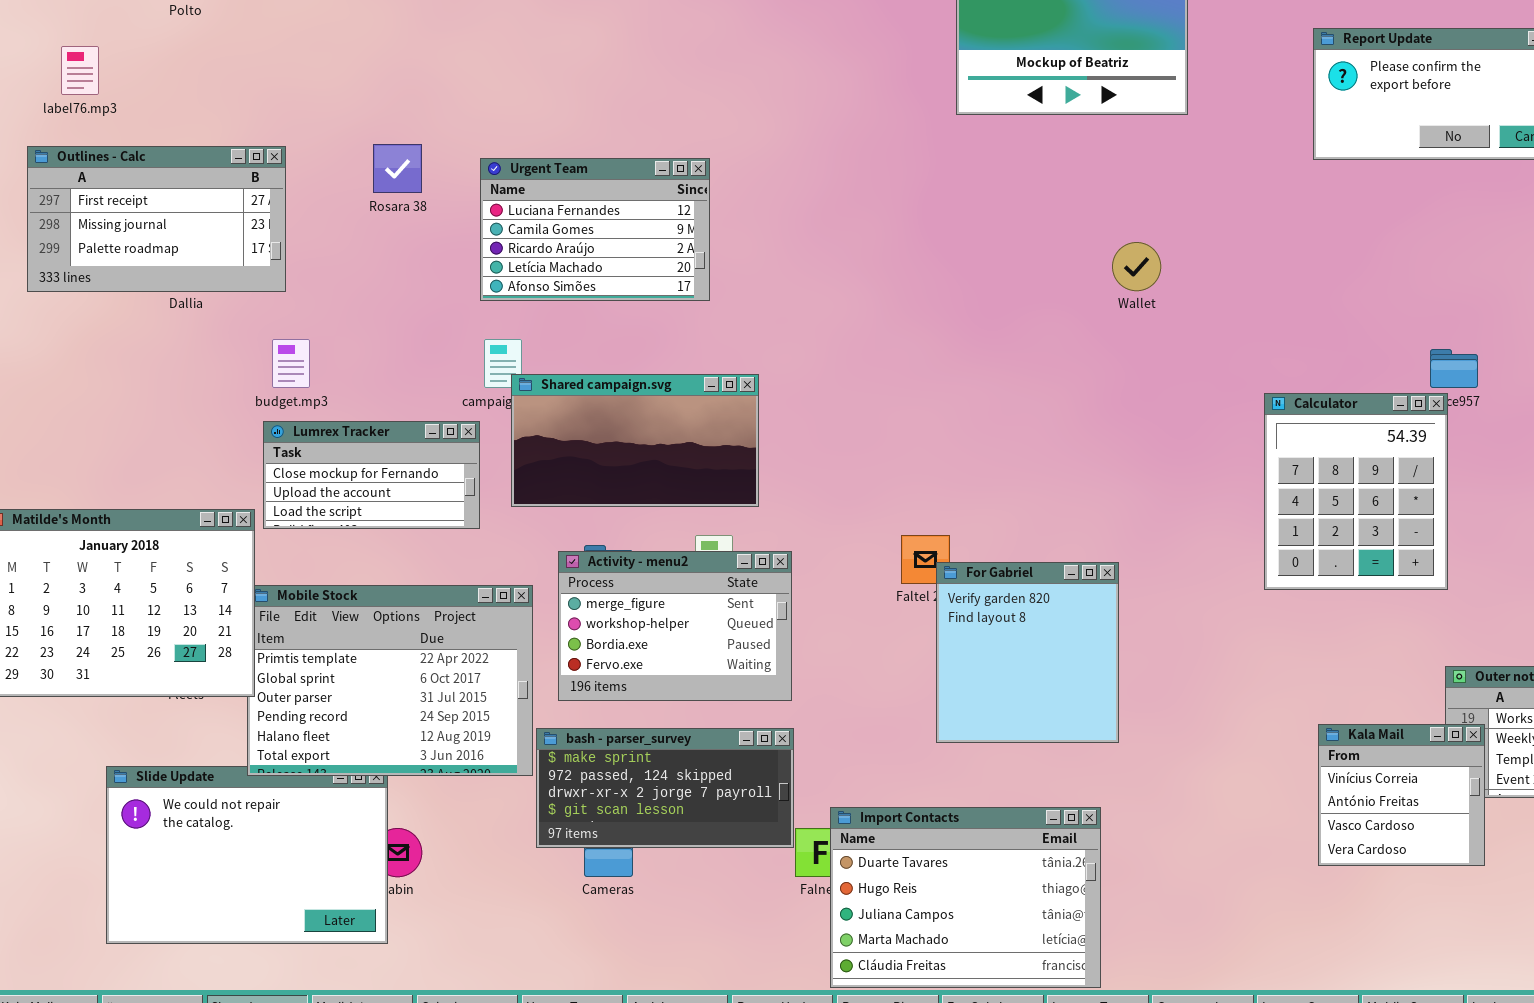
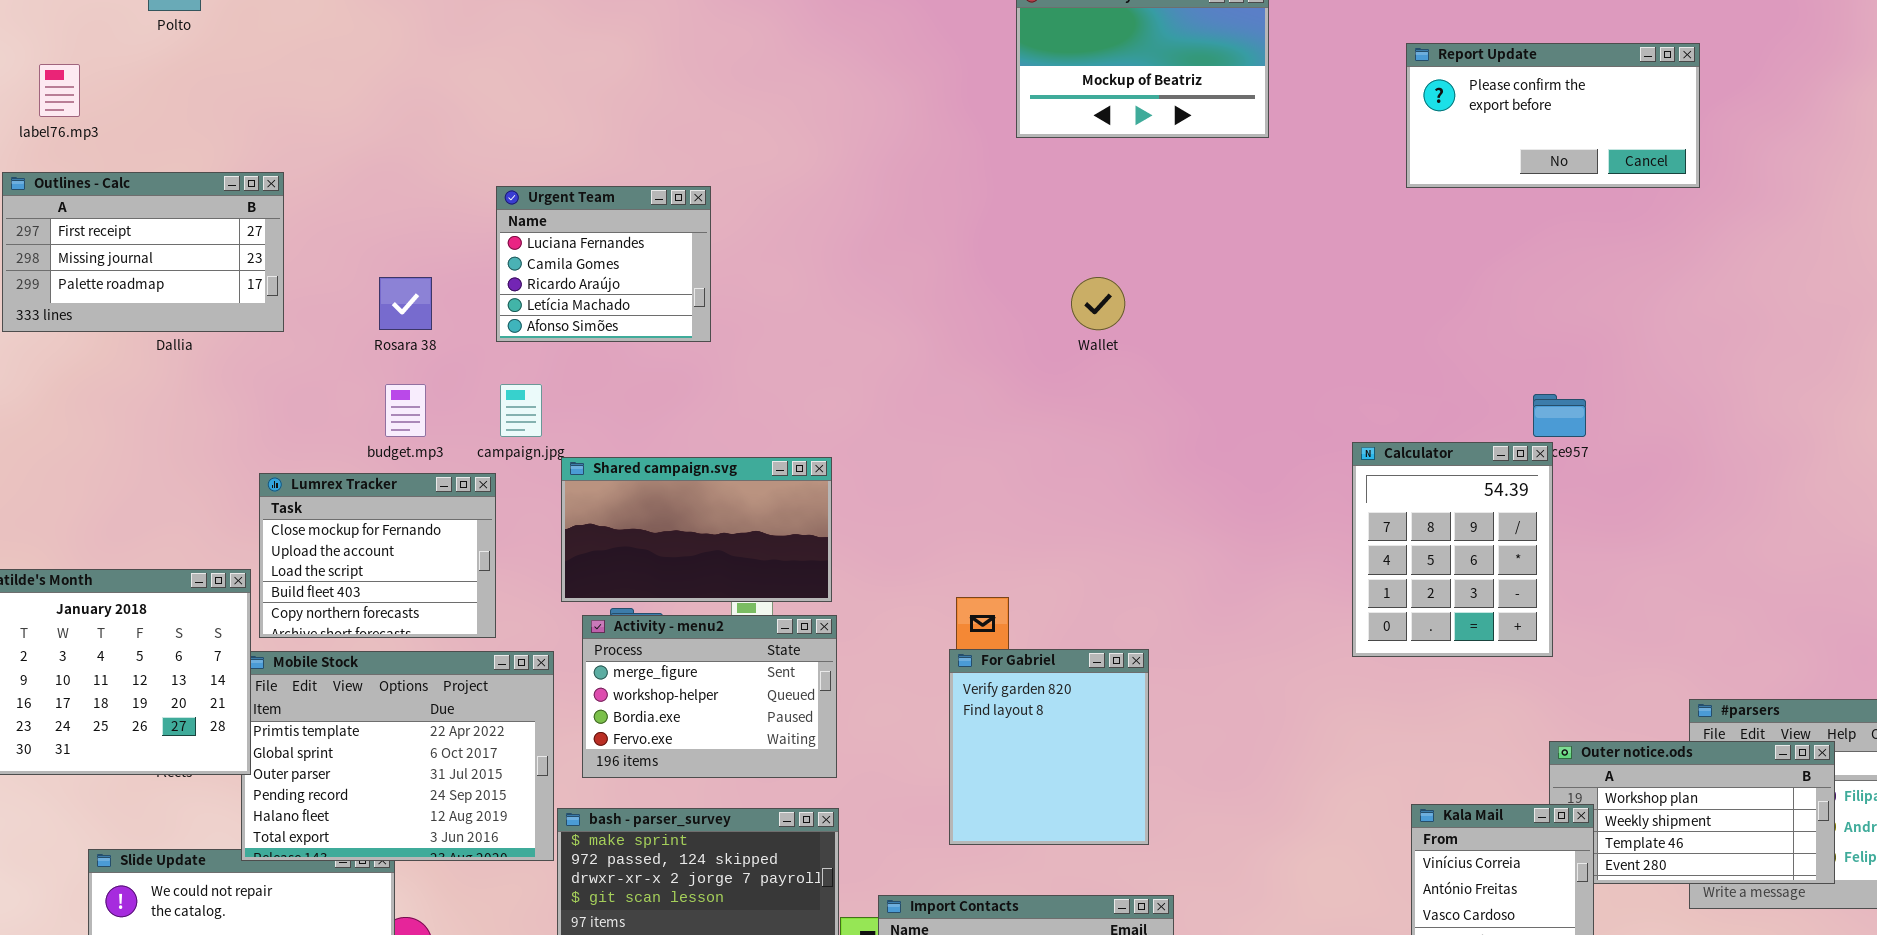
Rosara 38: [373,144,422,193] -> [379,277,432,330], moved
Urgent Team: [480,158,710,301] -> [496,186,711,342], resized
Wallet: [1112,242,1161,291] -> [1071,277,1125,330], moved
budget.mp3: [272,339,310,388] -> [385,384,426,437], moved
Shared campaign.svg: [511,374,759,507] -> [561,457,832,602], moved
Lumrex Tracker: [263,421,480,529] -> [259,473,496,638], resized
For Gabriel: [936,562,1119,743] -> [949,649,1149,845], moved

